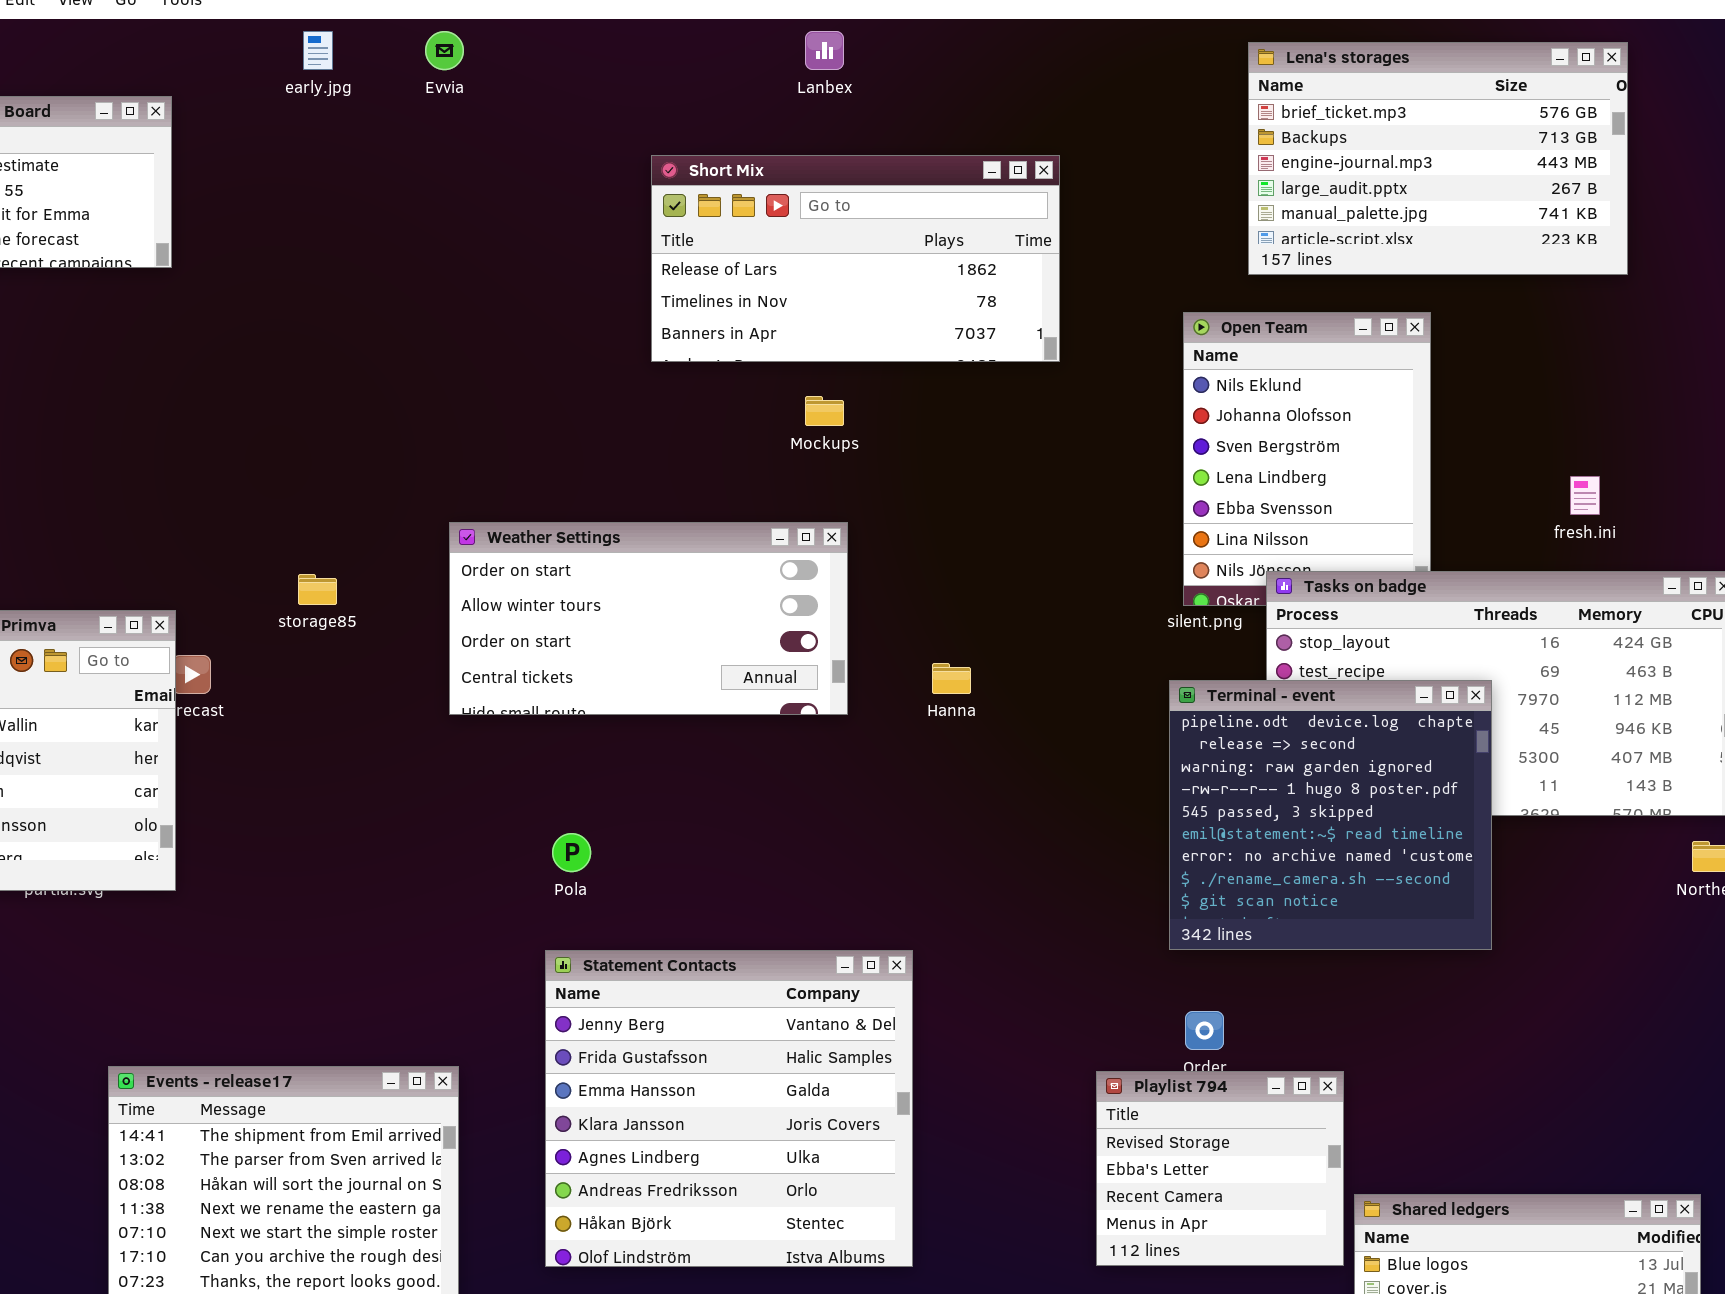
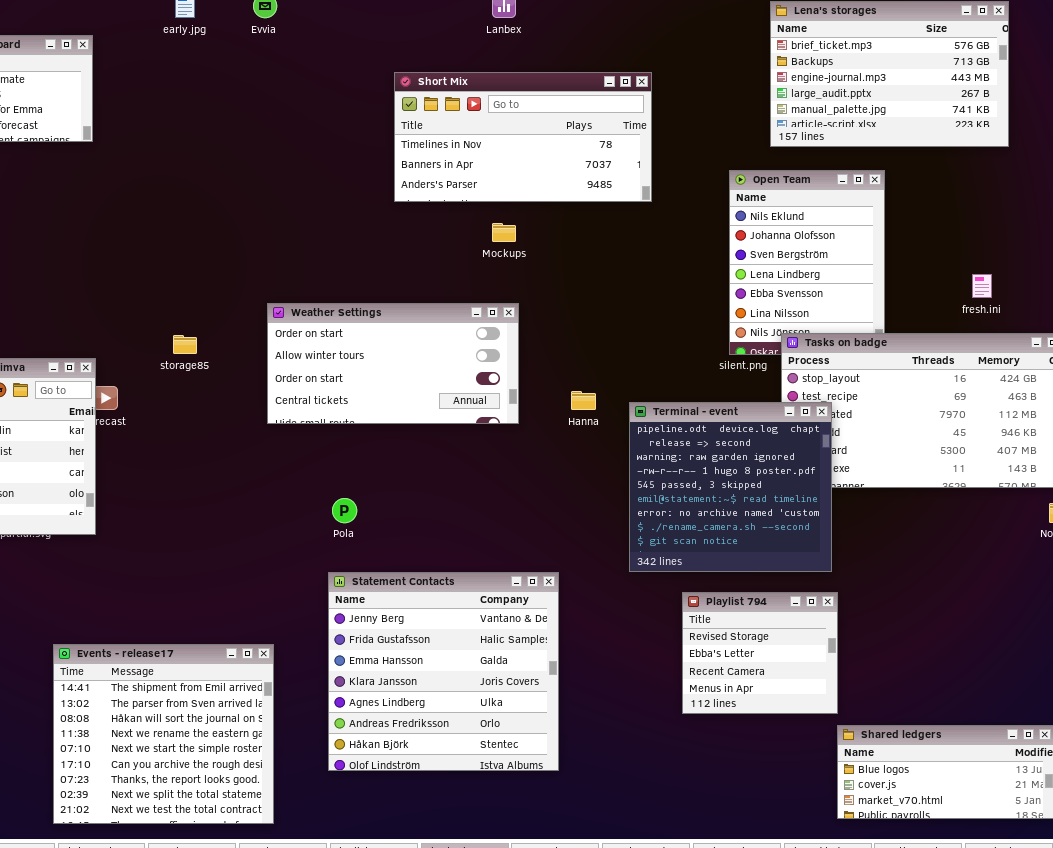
Short Mix: [651,155,1060,362] -> [394,72,652,202], scrolled down 1 row
Terminal - event: [1169,680,1492,950] -> [629,402,832,572], moved
Playlist 794: [1096,1071,1344,1266] -> [682,592,838,714], moved

